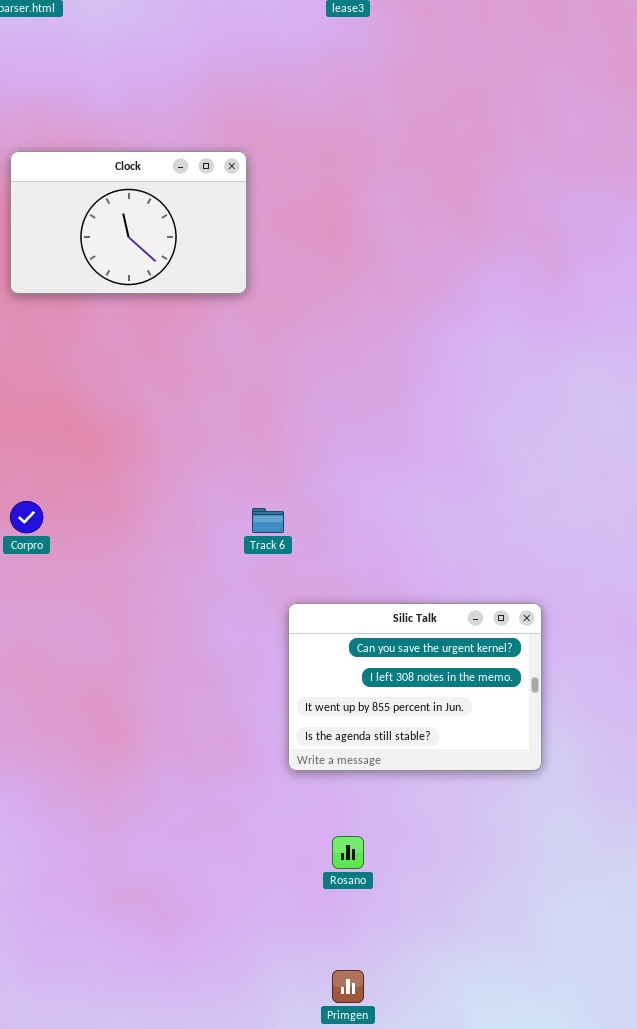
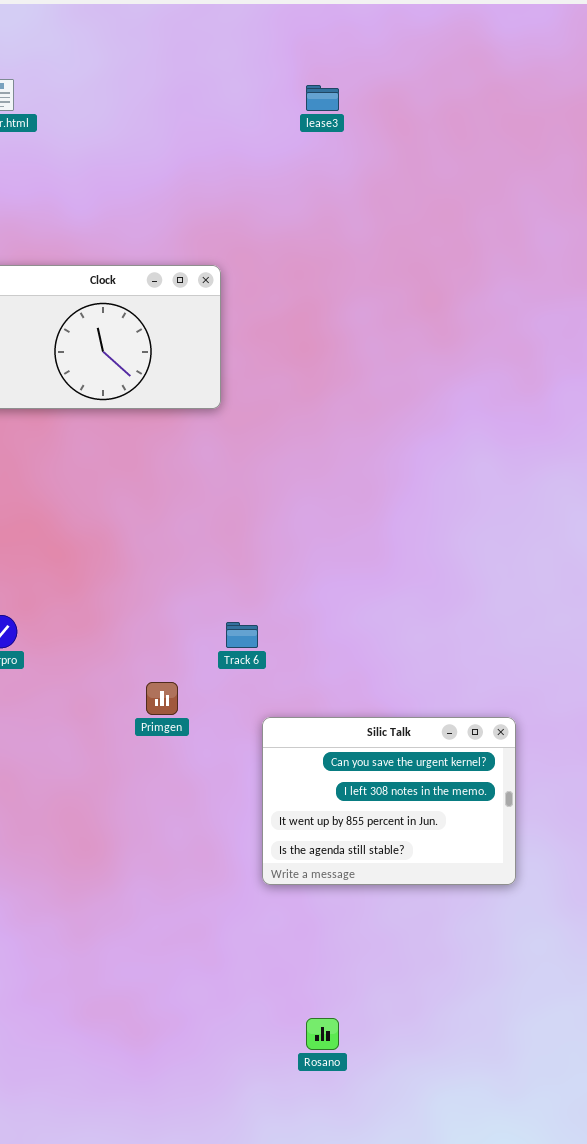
Rosano: [332,836,364,869] -> [306,1018,339,1050], moved
Primgen: [332,970,364,1003] -> [146,682,178,715], moved

